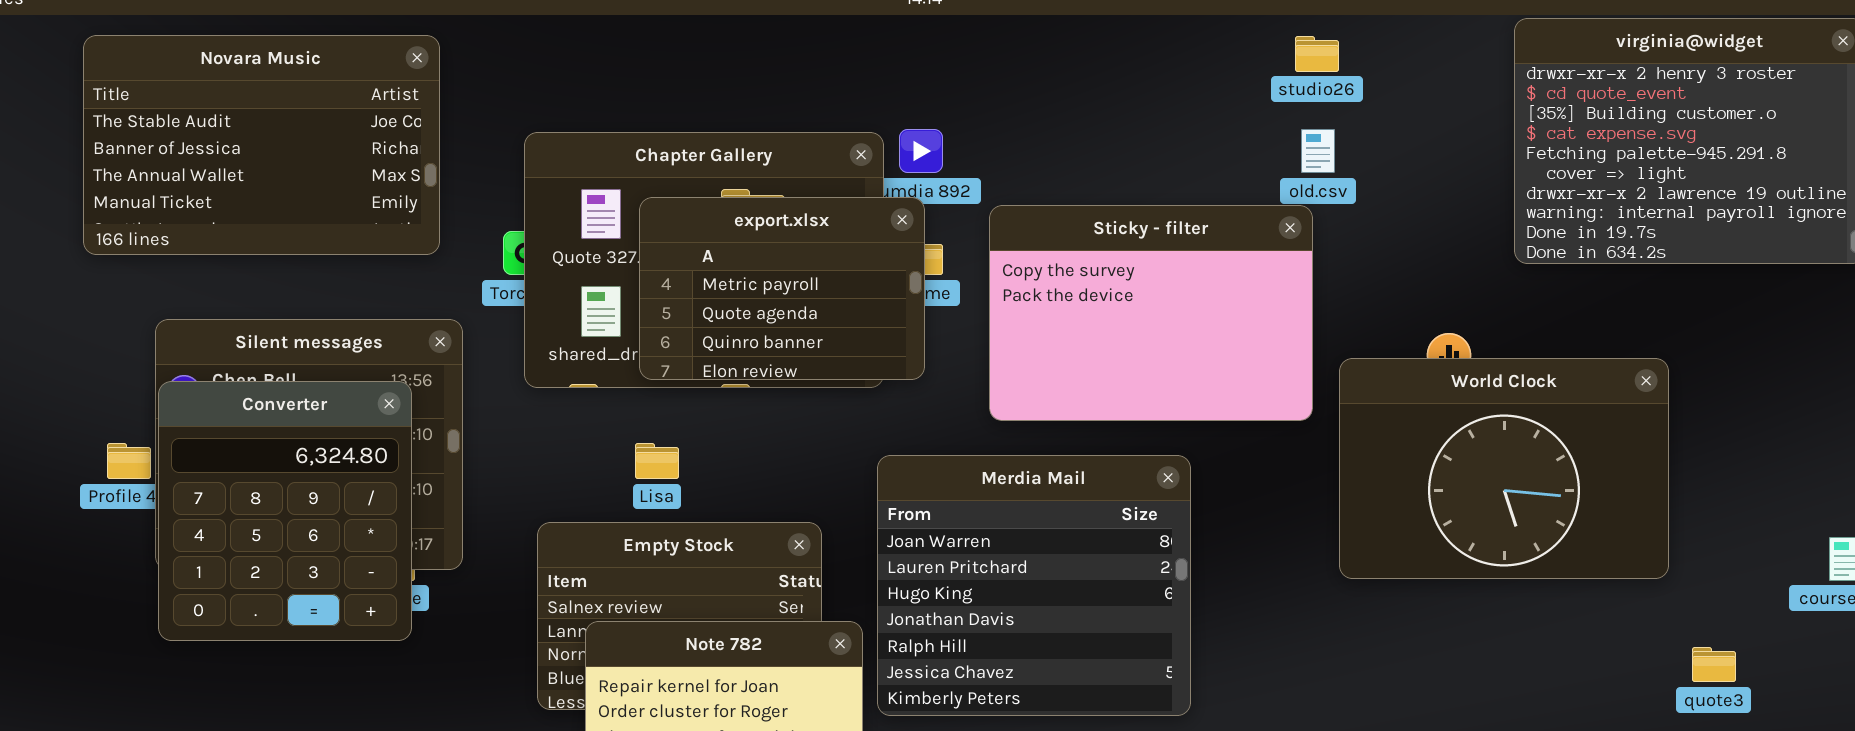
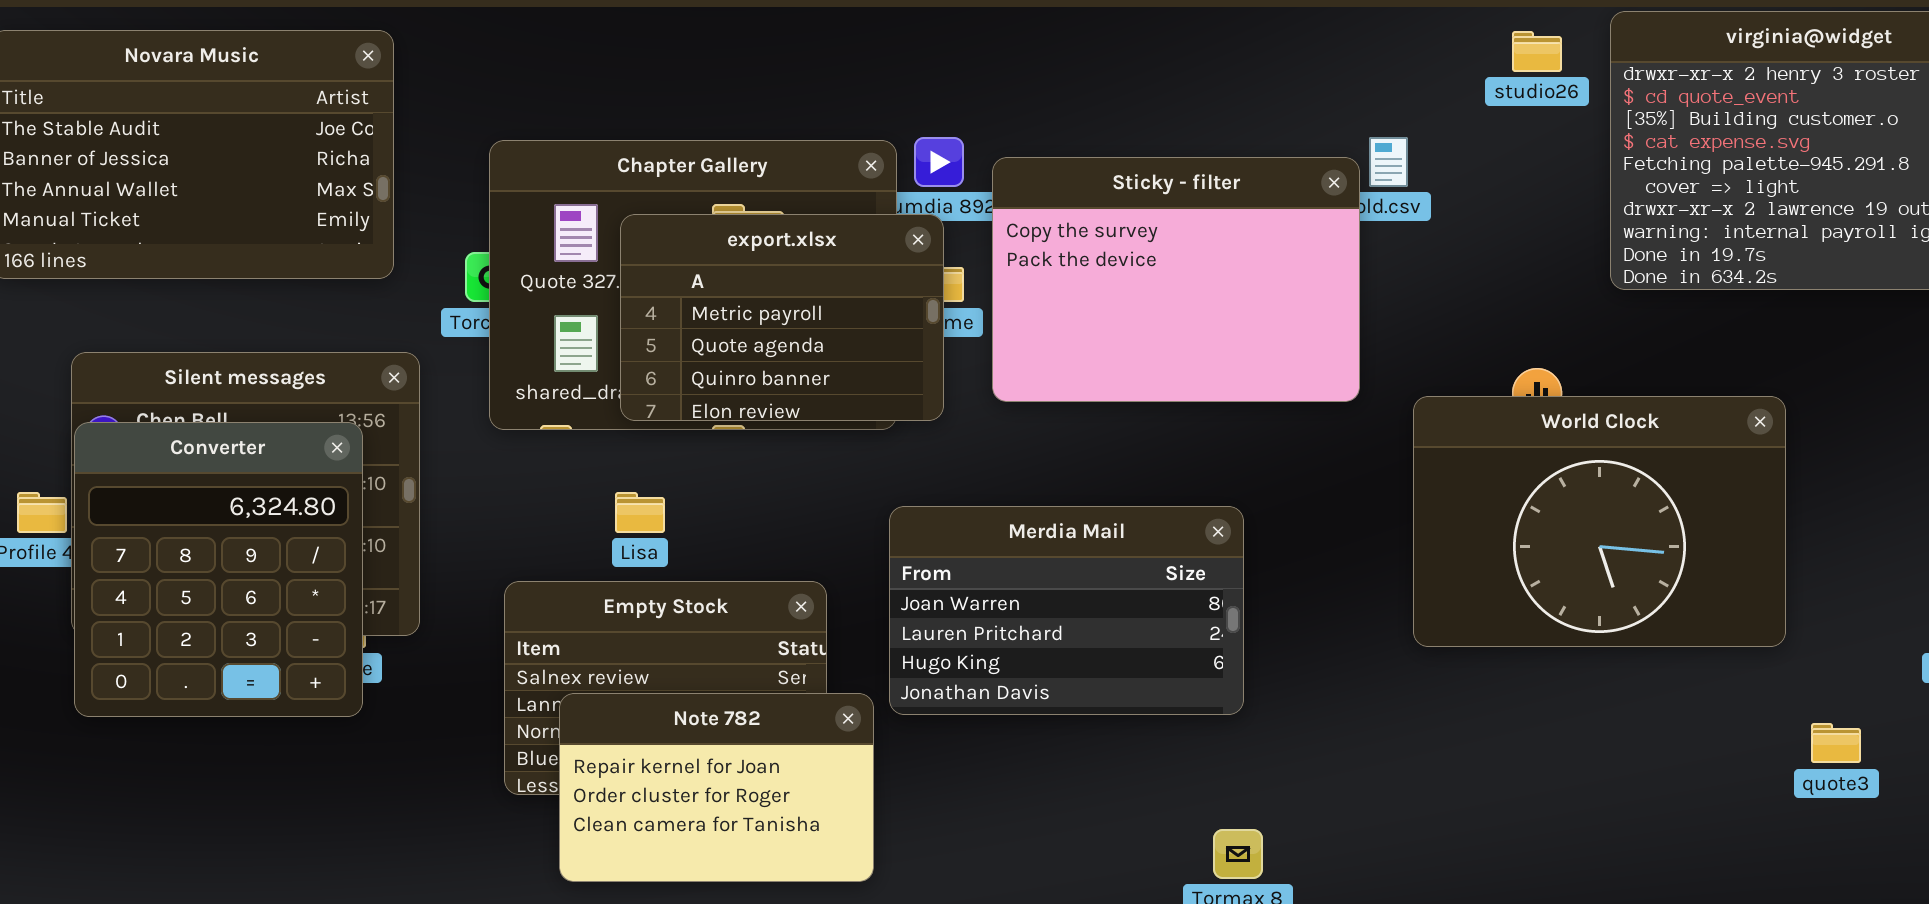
studio26: [1295,36,1339,72] -> [1512,31,1562,72], moved
Sticky - filter: [989,205,1313,421] -> [992,157,1360,402], moved
Merdia Mail: [877,455,1191,716] -> [889,506,1244,715], resized

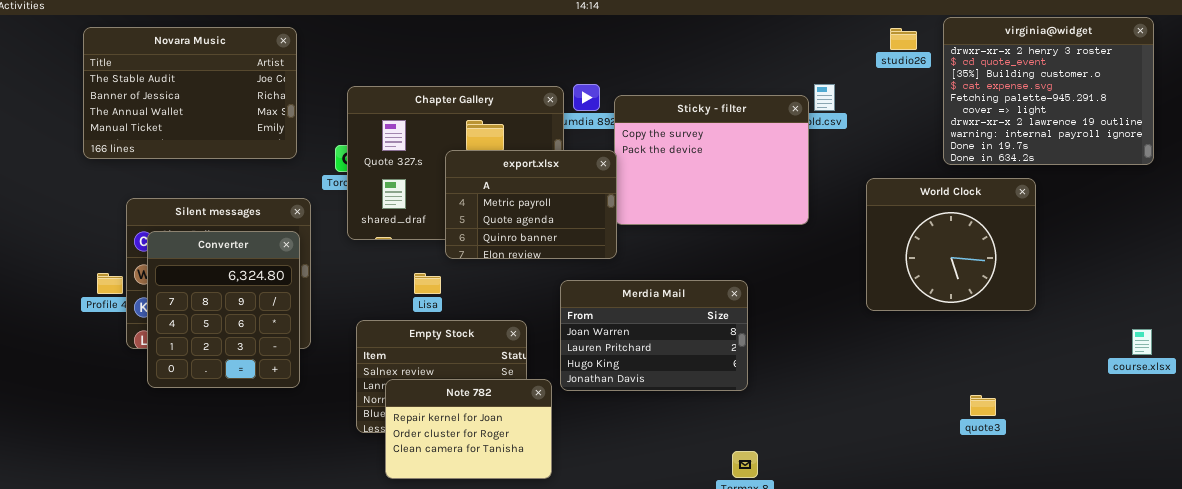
export.xlsx: [620,214,944,421] -> [445,150,617,259], moved
World Clock: [1413,396,1786,647] -> [866,178,1036,311], moved, resized
Converter: [74,422,363,717] -> [147,231,300,388], moved
quote3: [1811,723,1861,763] -> [970,395,996,416], moved

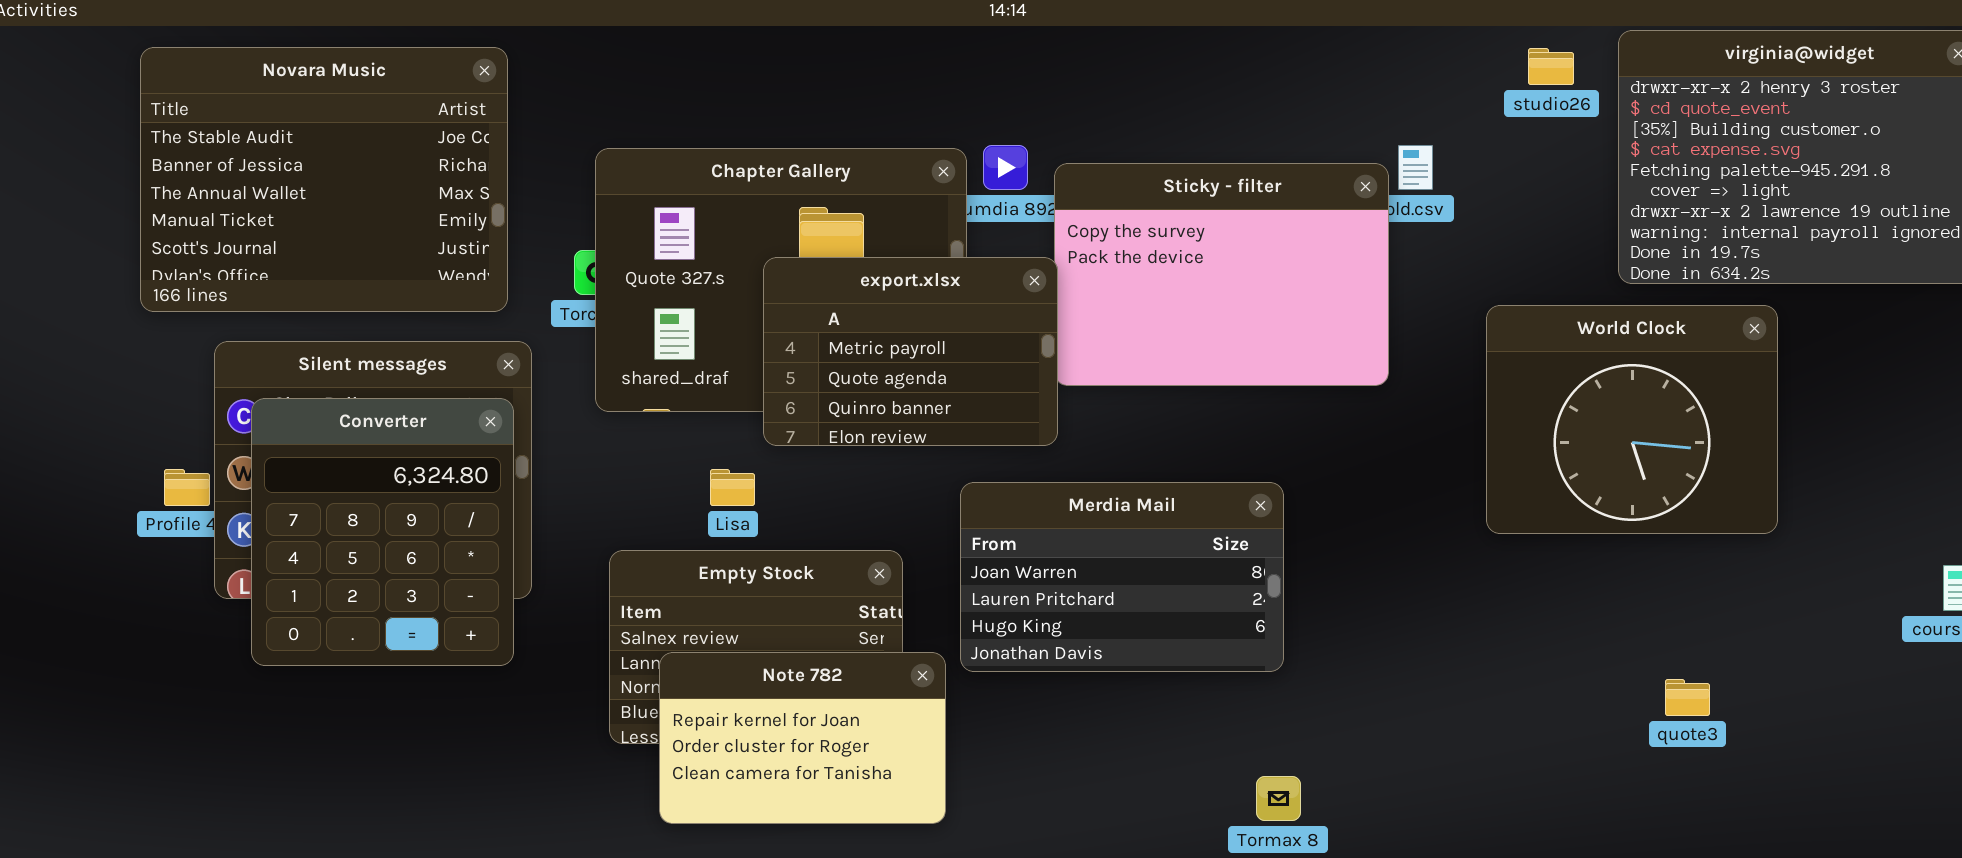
Novara Music: [83,27,297,159] -> [140,47,508,312], resized

